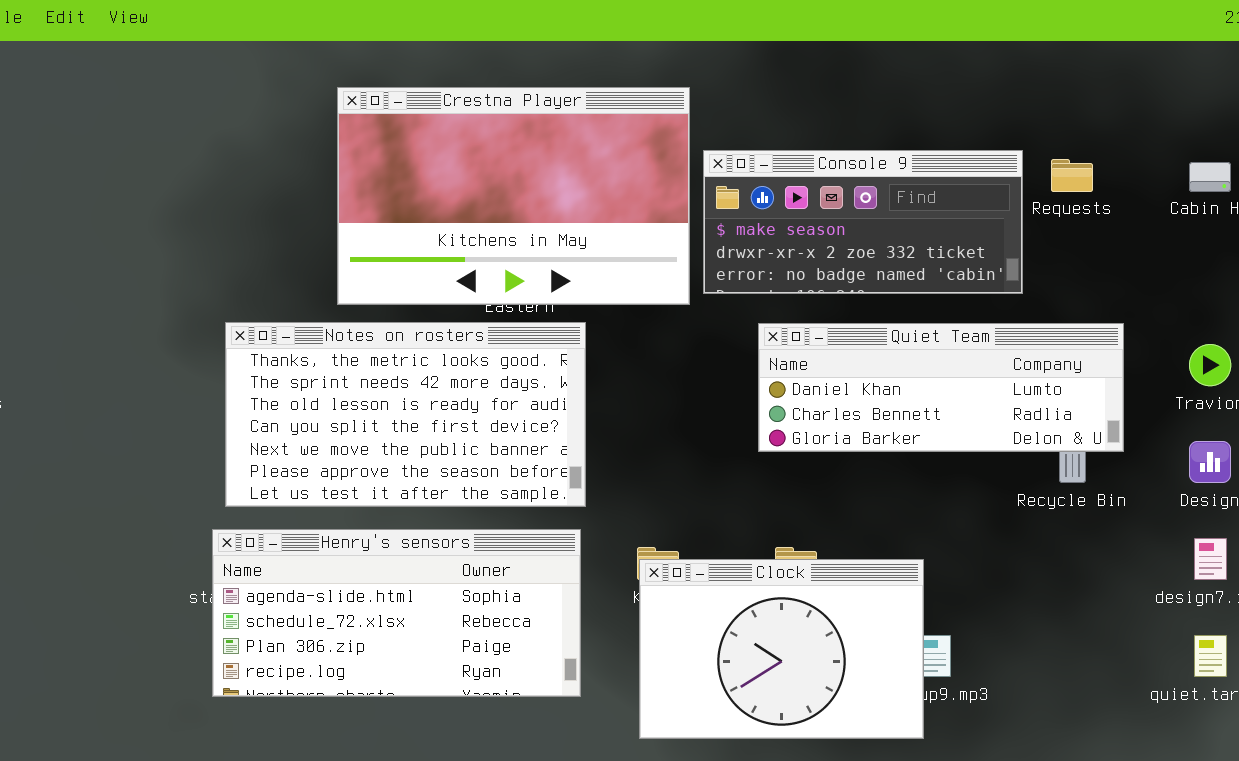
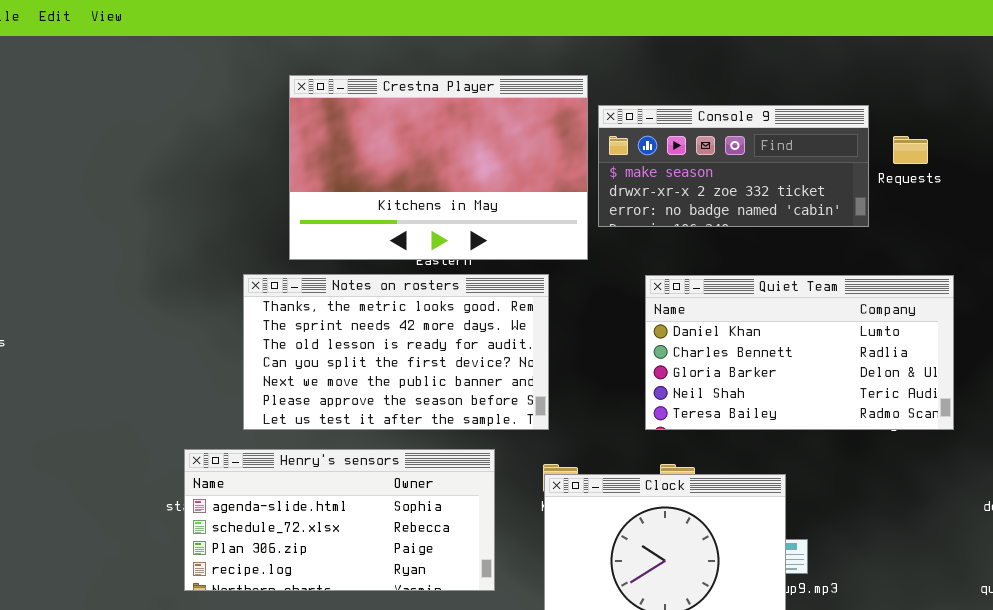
Console 9: [703,150,1023,294] -> [598,105,869,227], moved
Notes on rosters: [225,322,586,507] -> [243,274,549,430], moved
Quiet Team: [758,323,1124,452] -> [645,275,954,430], resized

